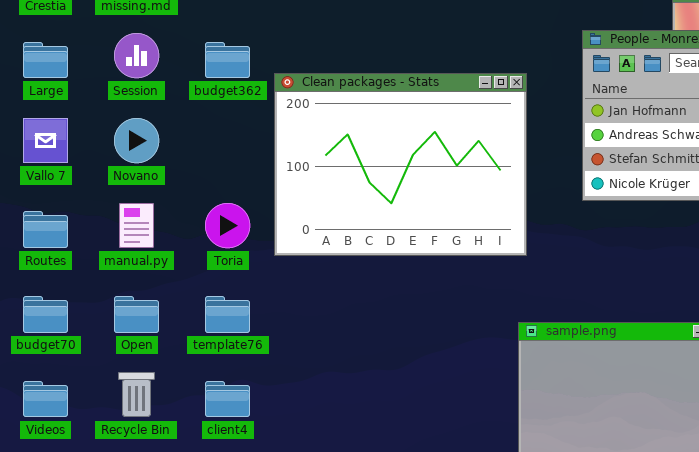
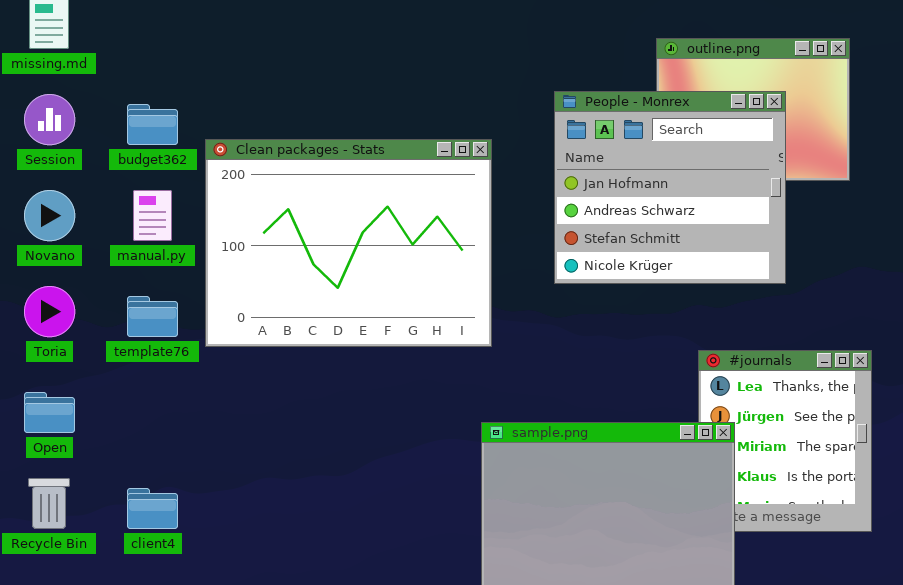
manual.py: [119,203,154,248] -> [133,190,172,241], moved
Toria: [205,203,250,248] -> [24,286,75,337], moved
template76: [205,296,250,333] -> [127,296,178,337], moved

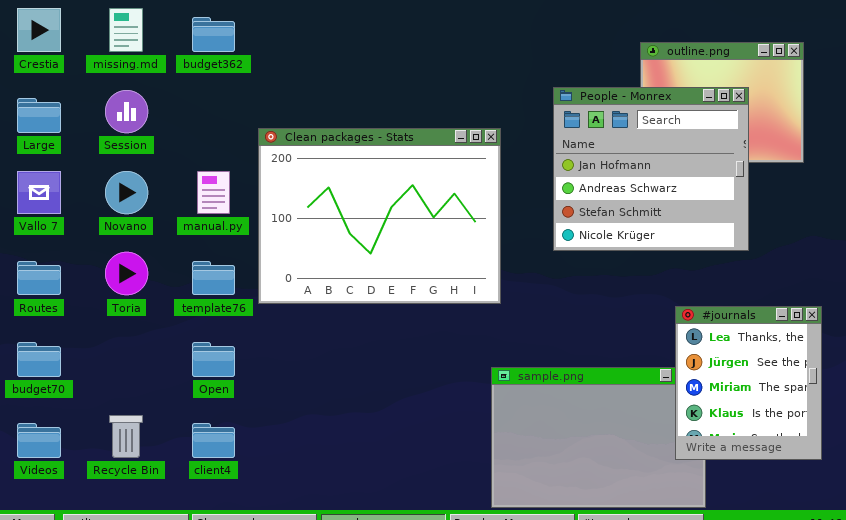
budget362: [127,104,178,145] -> [192,17,235,52], moved
#journals: [698,350,872,532] -> [675,306,822,460], raised
Open: [24,392,75,433] -> [192,342,235,377], moved

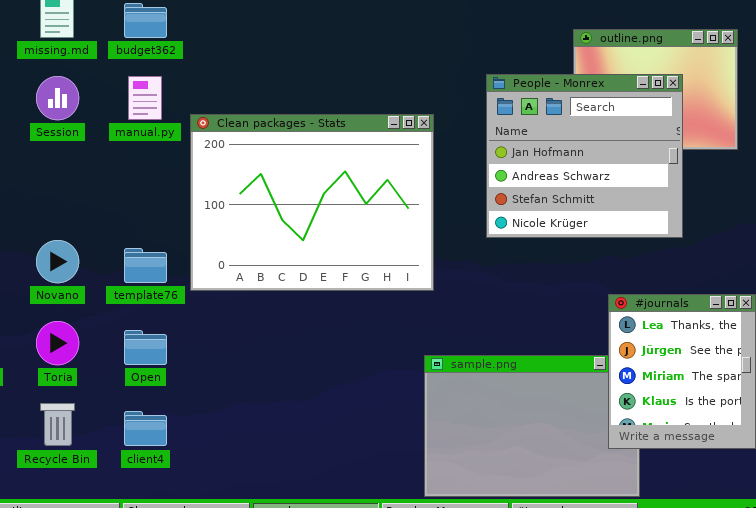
Novano: [105,171,148,214] -> [36,240,79,283], moved
manual.py: [197,171,230,214] -> [128,76,162,120], moved
Toria: [105,252,148,295] -> [36,321,79,365], moved

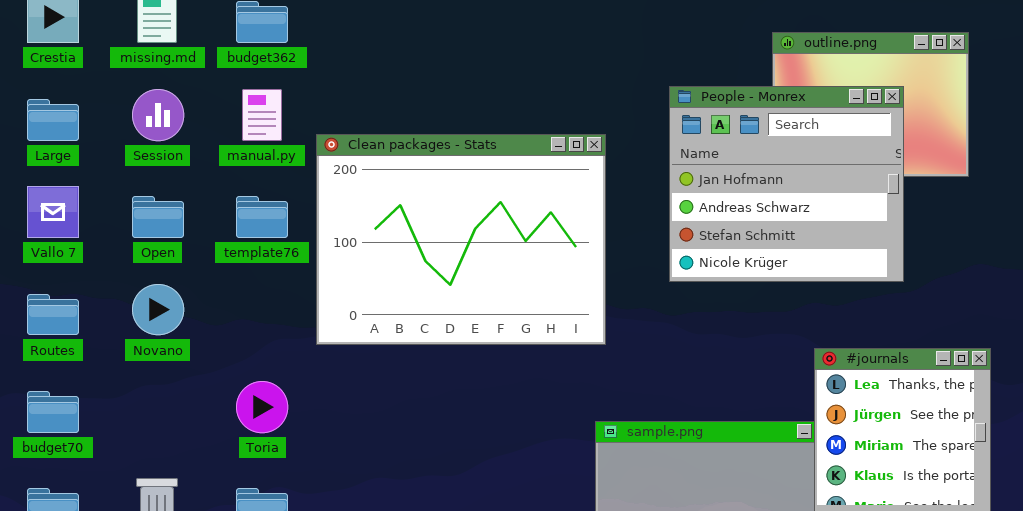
template76: [124,248,167,283] -> [236,196,288,238], moved
Toria: [36,321,79,365] -> [236,381,288,433], moved
Open: [124,330,167,365] -> [132,196,184,238], moved

